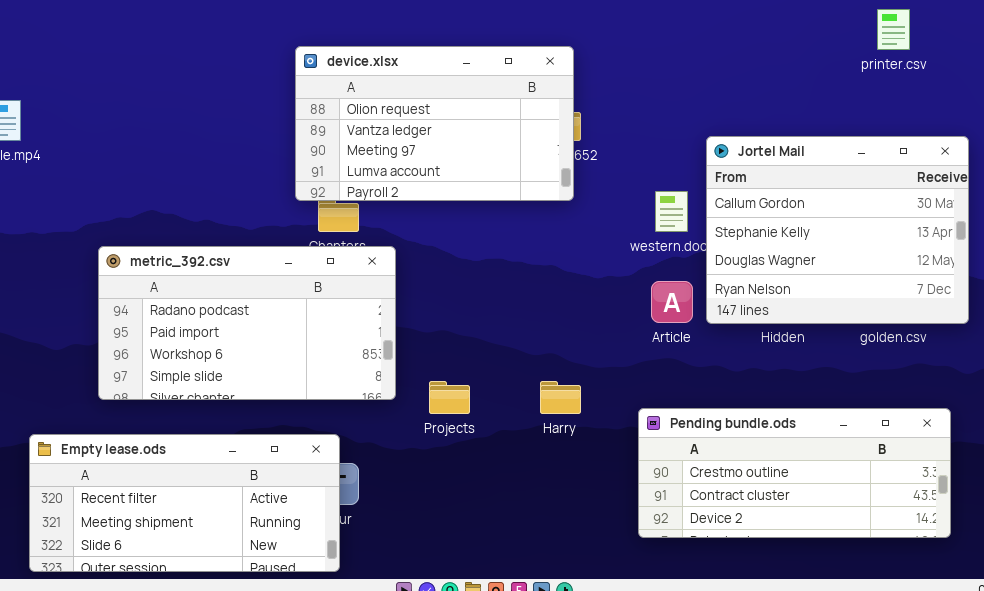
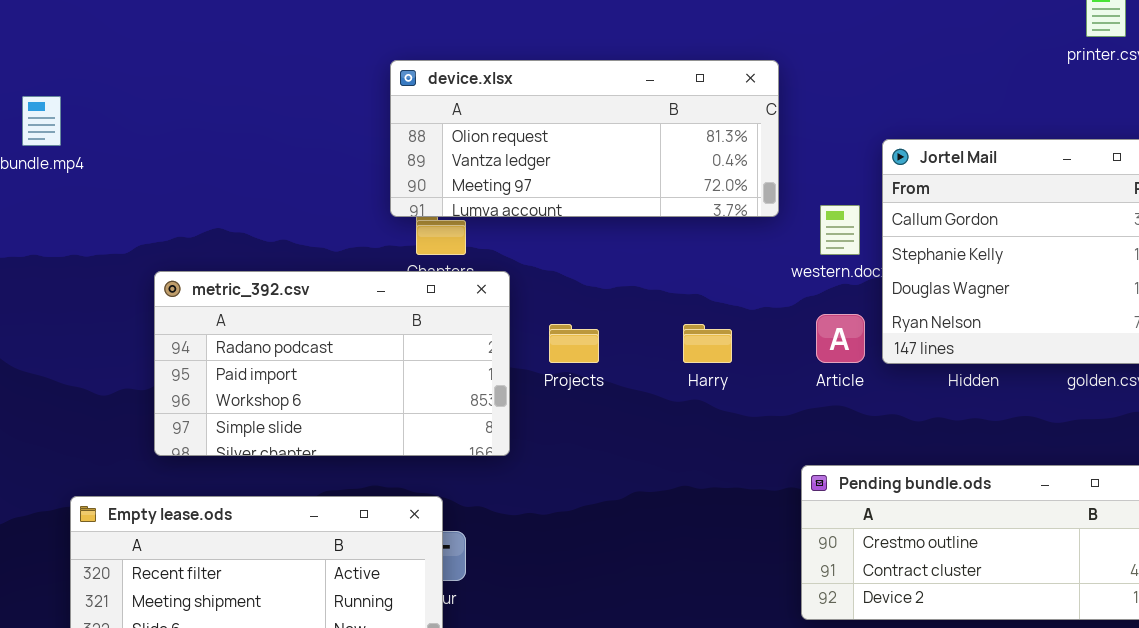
device.xlsx: [295,46,574,201] -> [390,60,779,217], resized
Projects: [429,381,470,414] -> [549,324,599,363], moved
Harry: [540,381,581,414] -> [683,324,732,363], moved

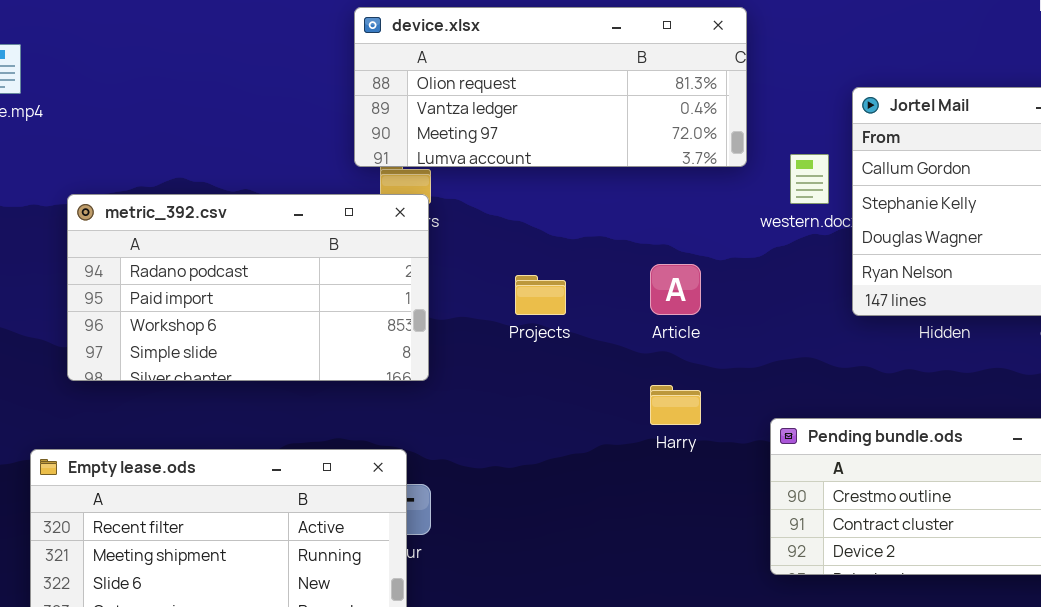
metric_392.csv: [154,271,510,456] -> [67,194,429,381], moved
Article: [816,314,865,363] -> [650,264,701,315], moved
Harry: [683,324,732,363] -> [650,385,701,425], moved

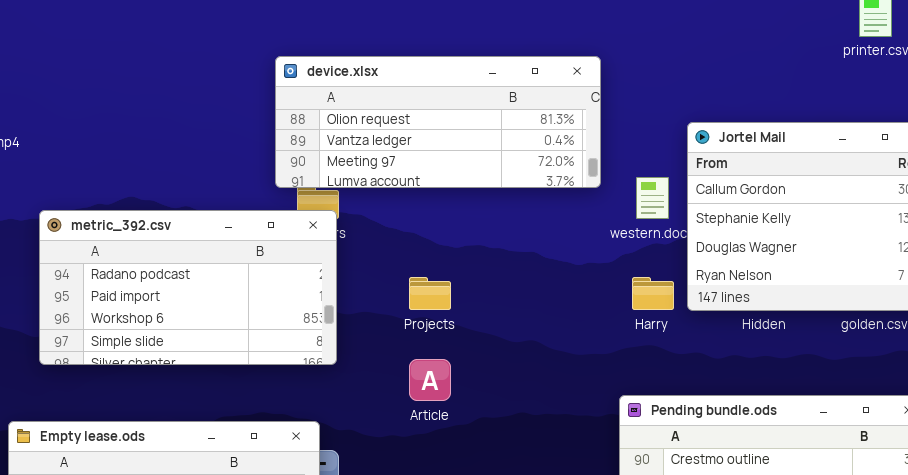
Article: [650,264,701,315] -> [409,359,451,401], moved
Harry: [650,385,701,425] -> [632,277,674,310], moved

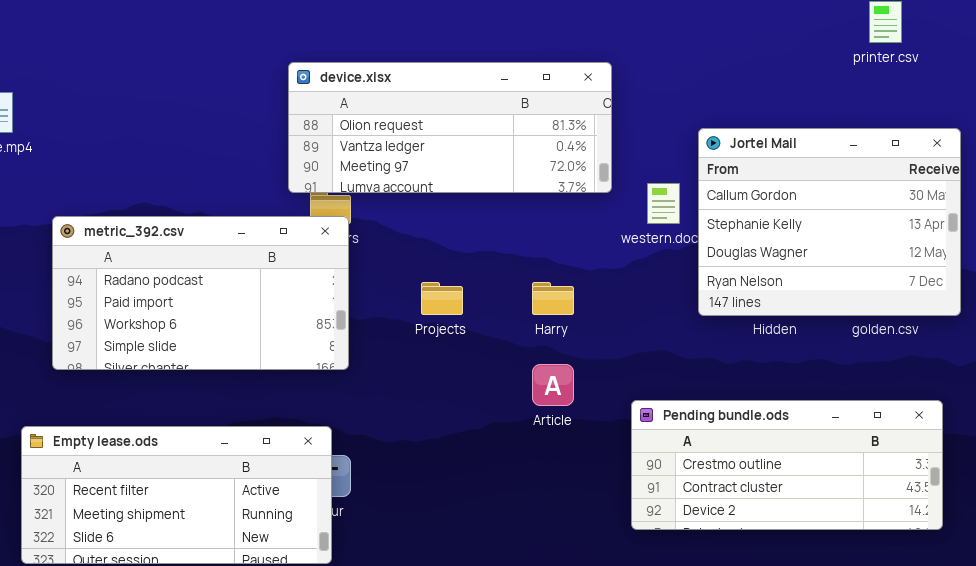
Harry: [632,277,674,310] -> [532,282,574,315], moved
Article: [409,359,451,401] -> [532,364,574,406], moved

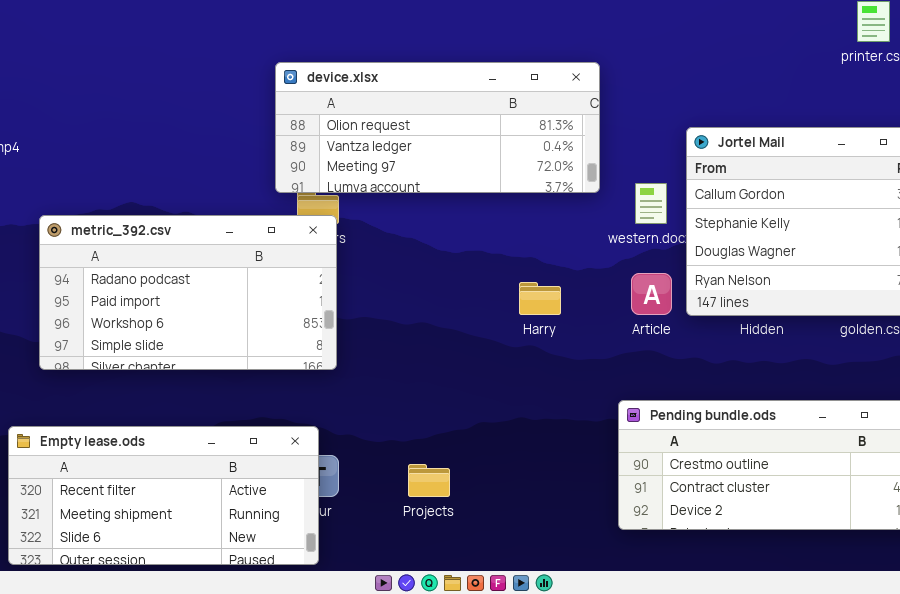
Projects: [421,282,463,315] -> [408,464,450,497], moved
Article: [532,364,574,406] -> [631,273,672,315], moved

